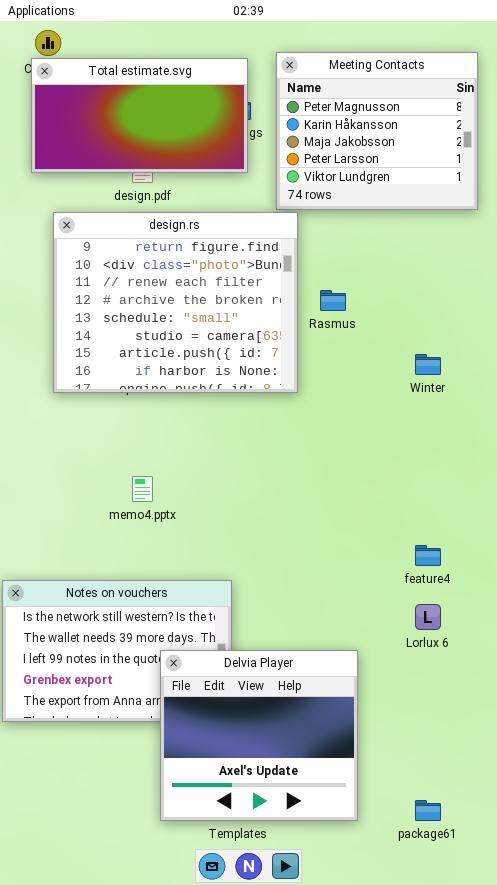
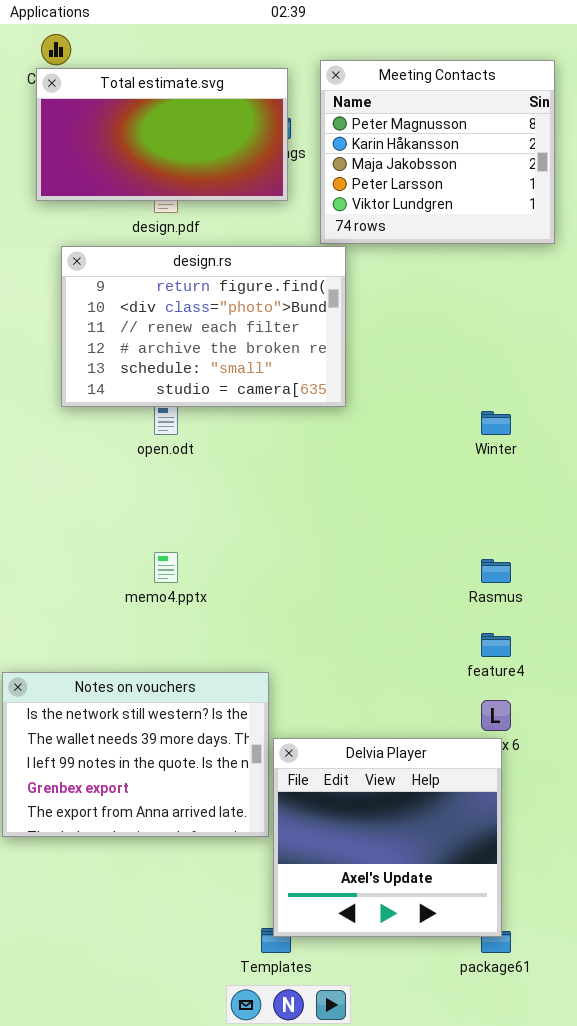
design.rs: [53,212,298,393] -> [61,246,346,407], resized
Rasmus: [320,290,346,311] -> [481,559,511,583], moved
Delvia Player: [160,650,358,821] -> [273,738,502,937], moved

